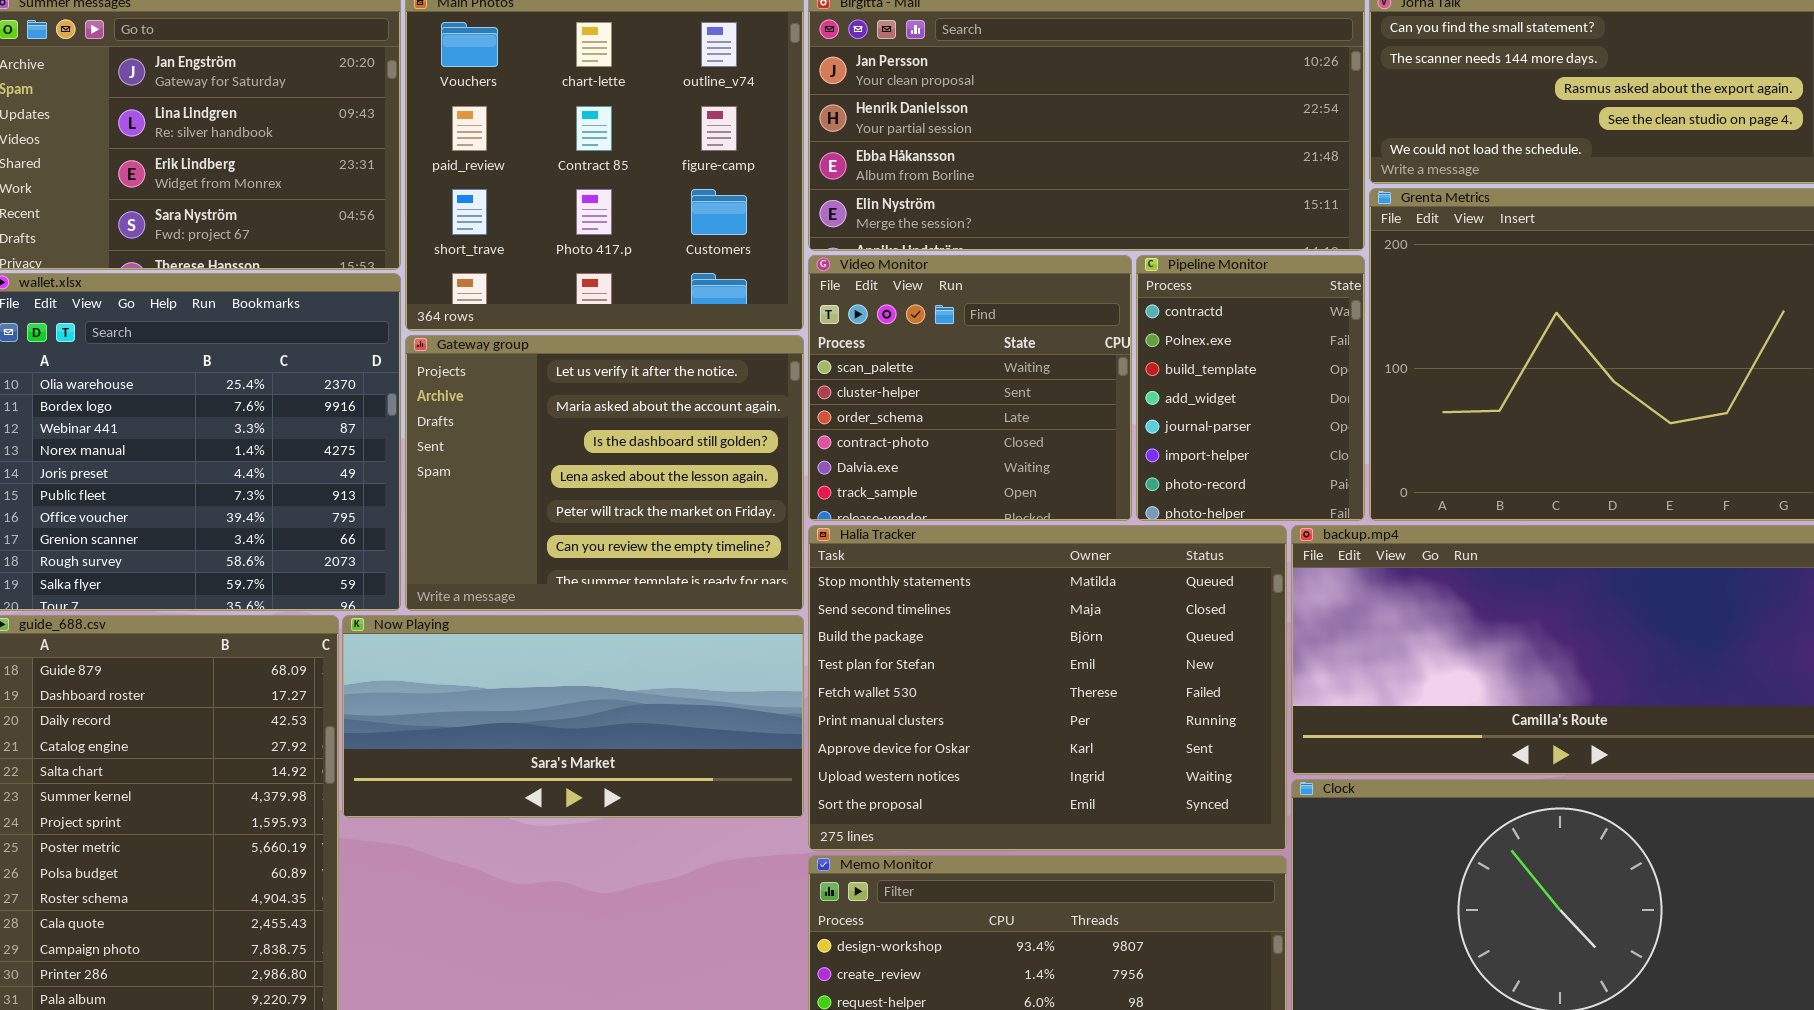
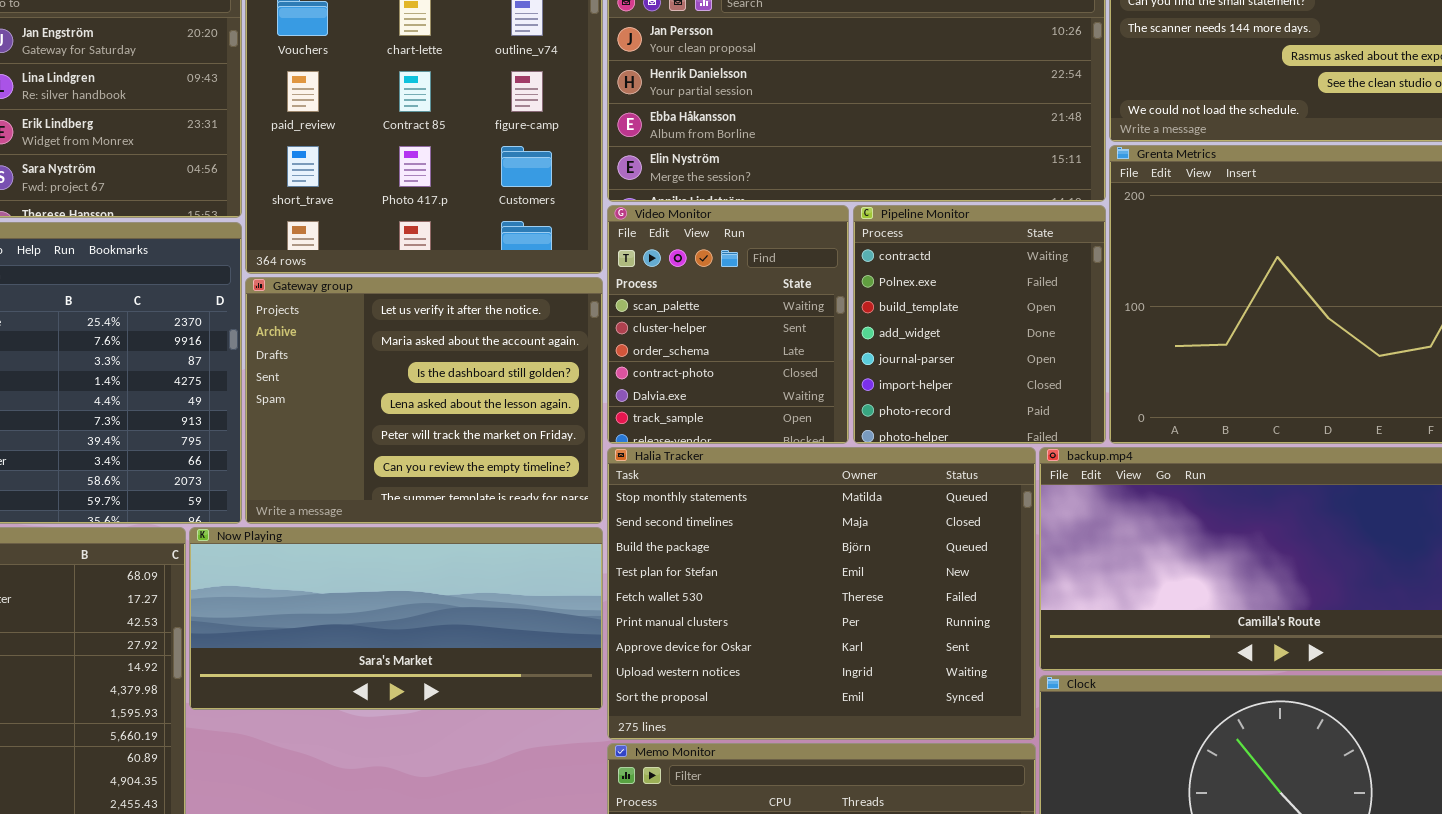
Video Monitor: [808,255,1132,521] -> [607,205,849,444], resized
Pipeline Monitor: [1136,255,1365,521] -> [853,205,1106,444], resized

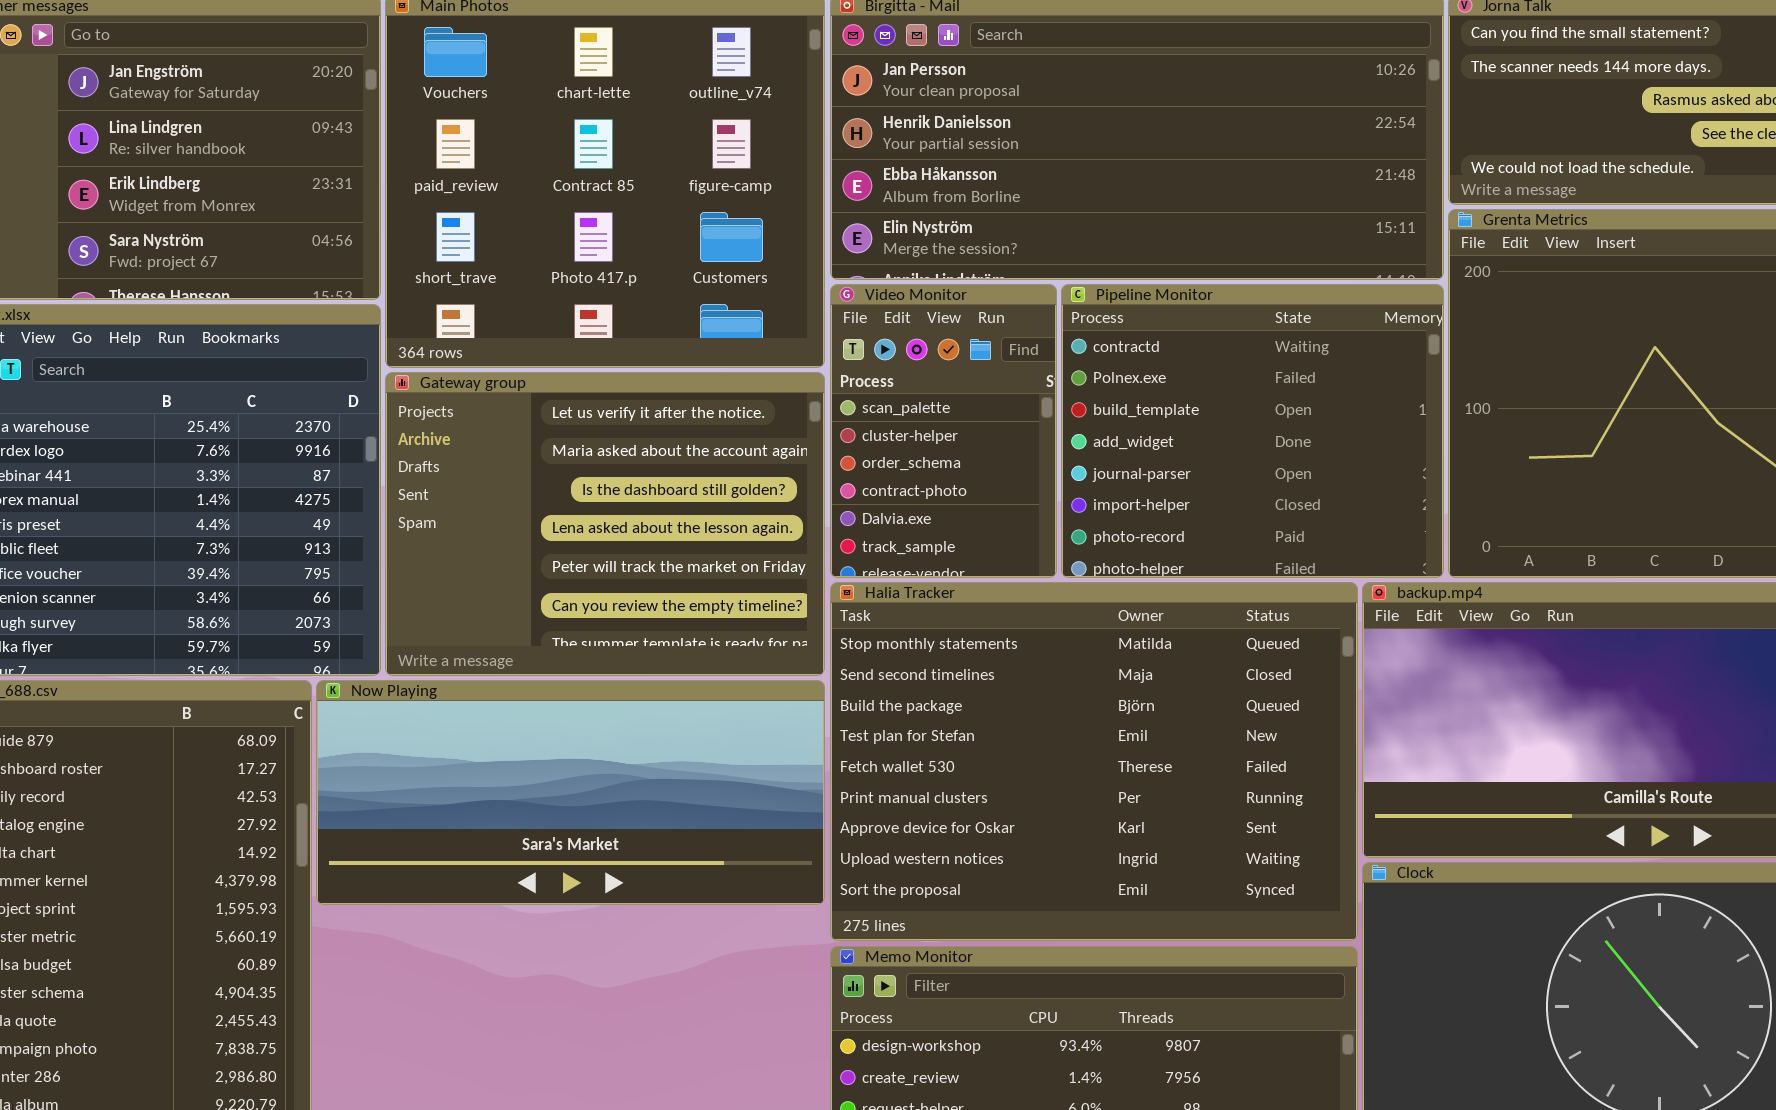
Video Monitor: [607,205,849,444] -> [830,284,1057,578], resized
Pipeline Monitor: [853,205,1106,444] -> [1061,284,1444,578], resized

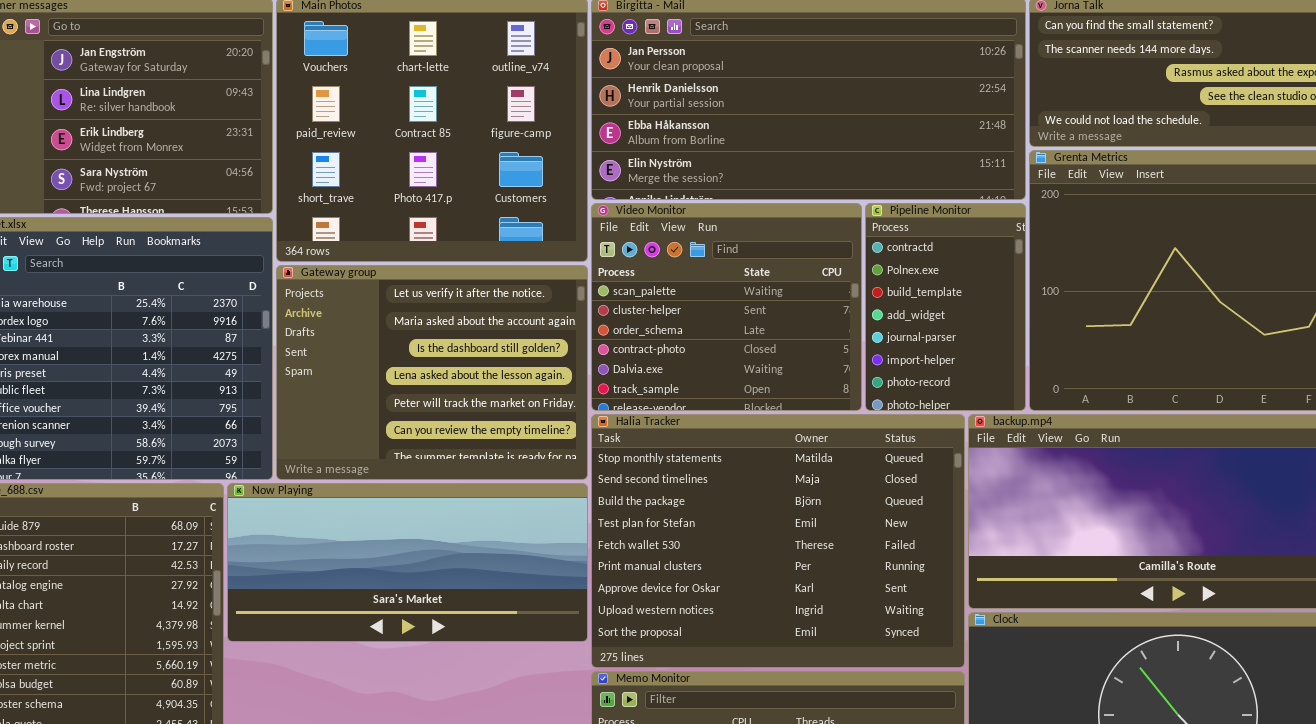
Video Monitor: [830,284,1057,578] -> [591,203,862,411], resized
Pipeline Monitor: [1061,284,1444,578] -> [865,203,1026,411], resized

